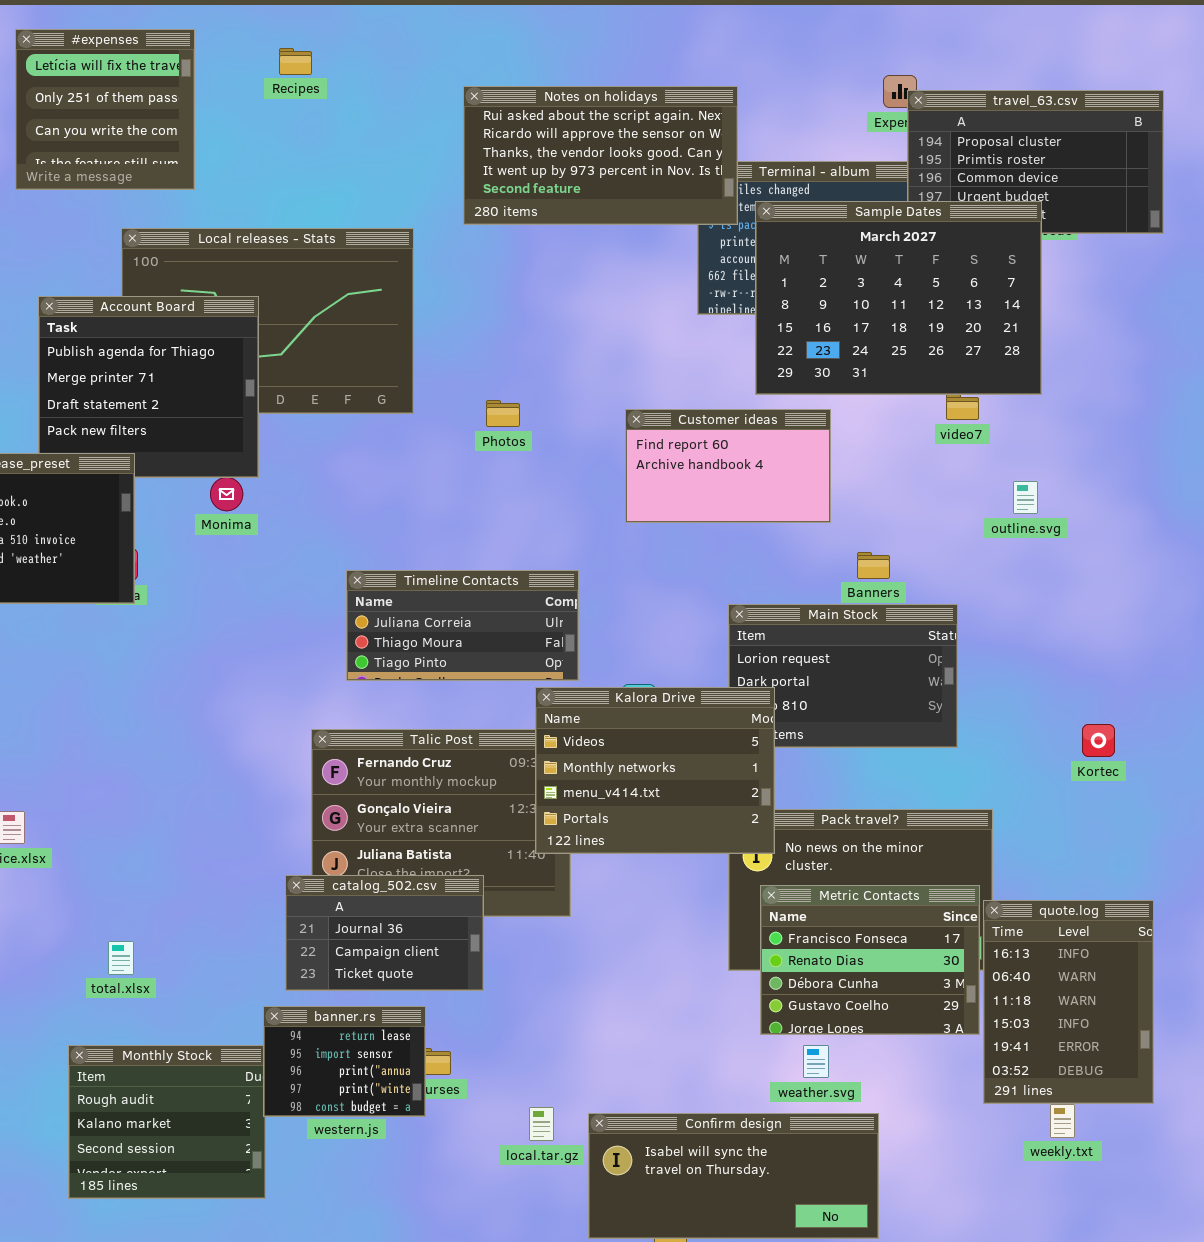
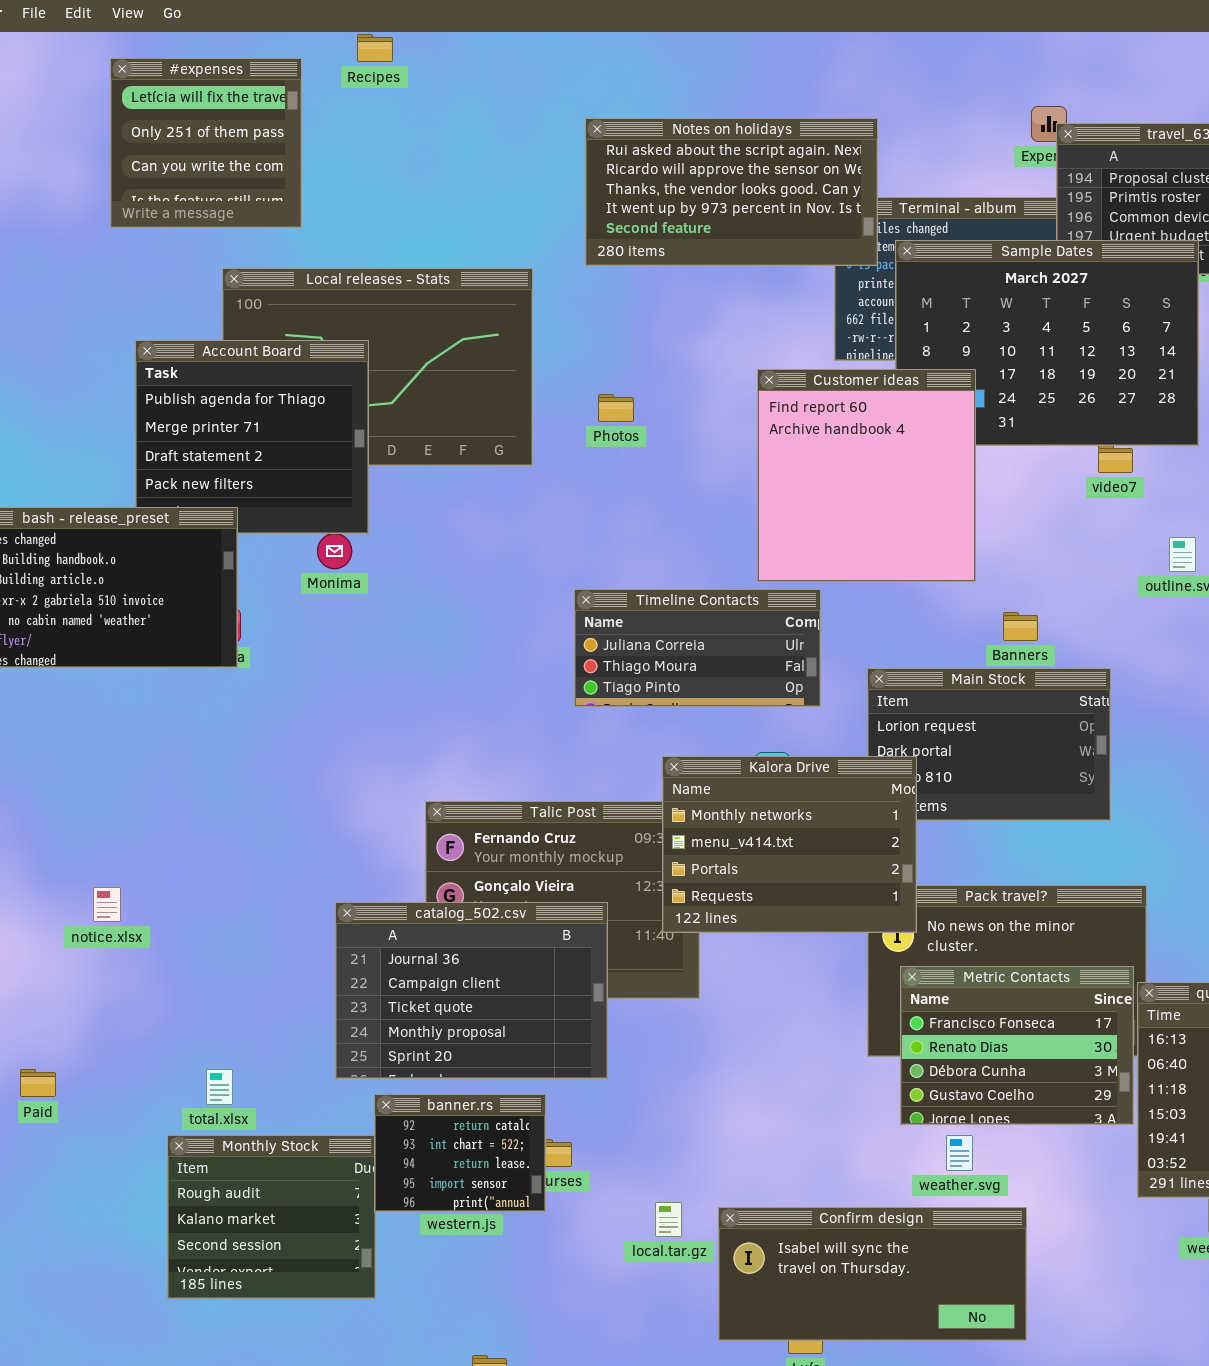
Recipes: [279,48,312,75] -> [357,34,393,62], moved
Photos: [486,400,520,427] -> [598,394,634,422], moved
Customer ideas: [625,409,831,523] -> [757,369,976,582], resized
Timeline Contacts: [346,570,579,681] -> [574,589,821,707], moved
Kalora Drive: [535,687,775,854] -> [662,756,917,933], scrolled down 1 row
catalog_502.csv: [285,875,484,991] -> [335,902,608,1079], resized
total.xlsx: [108,941,134,975] -> [206,1069,233,1105], moved
banner.rs: [263,1006,426,1117] -> [374,1094,546,1212], scrolled up 2 rows

